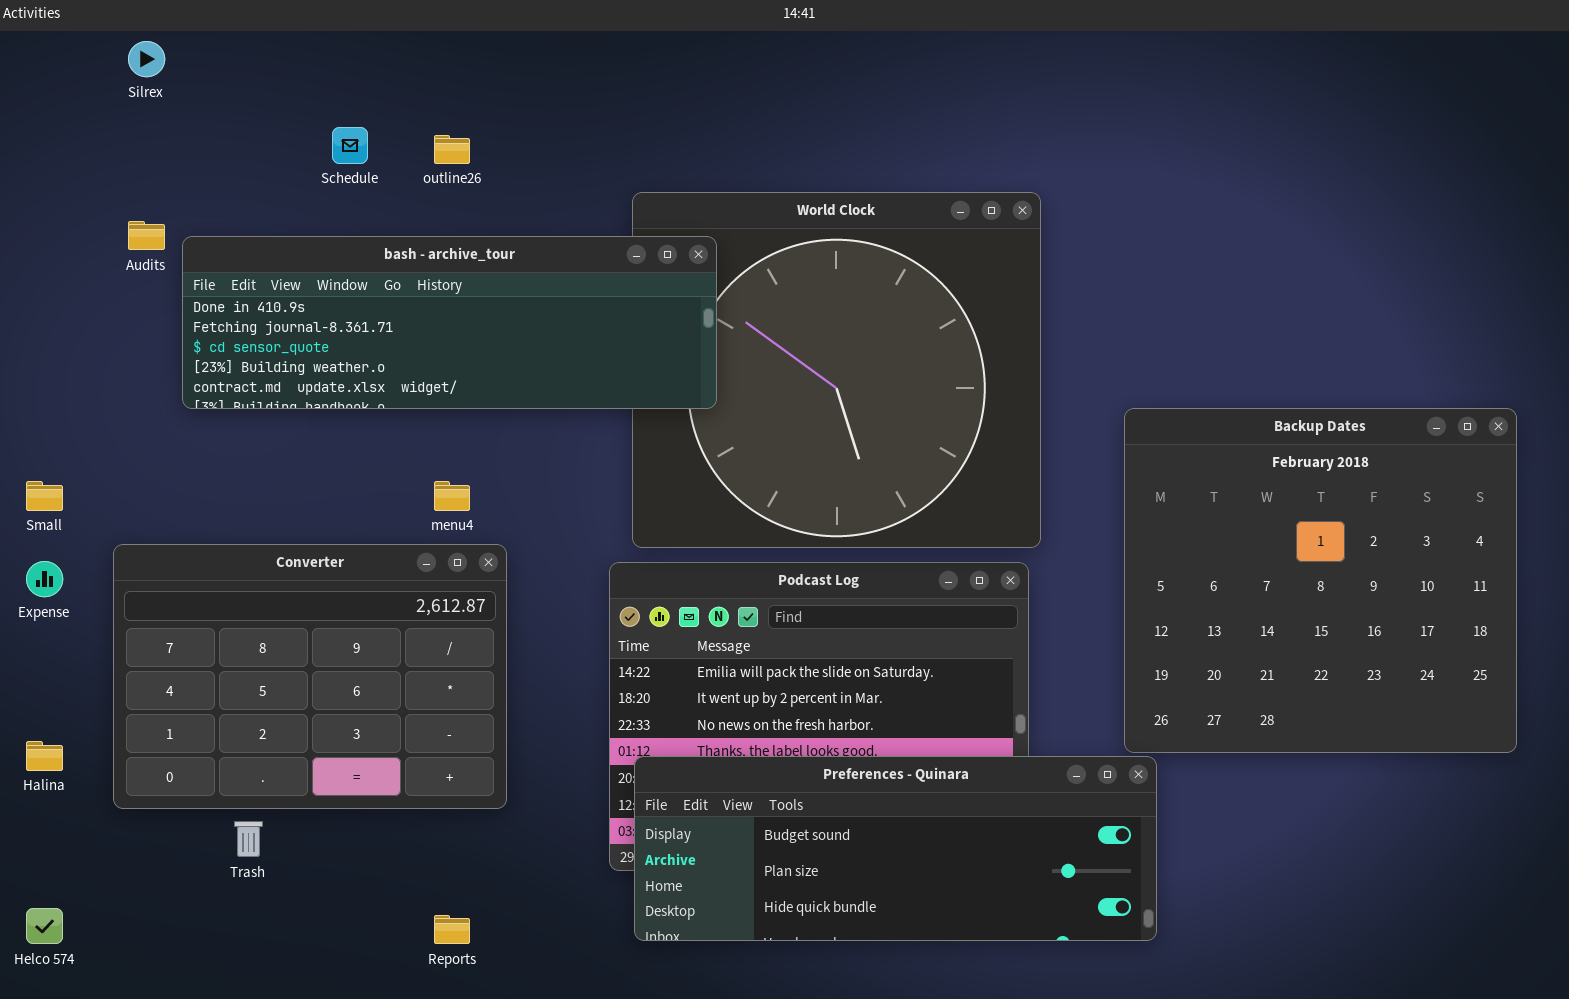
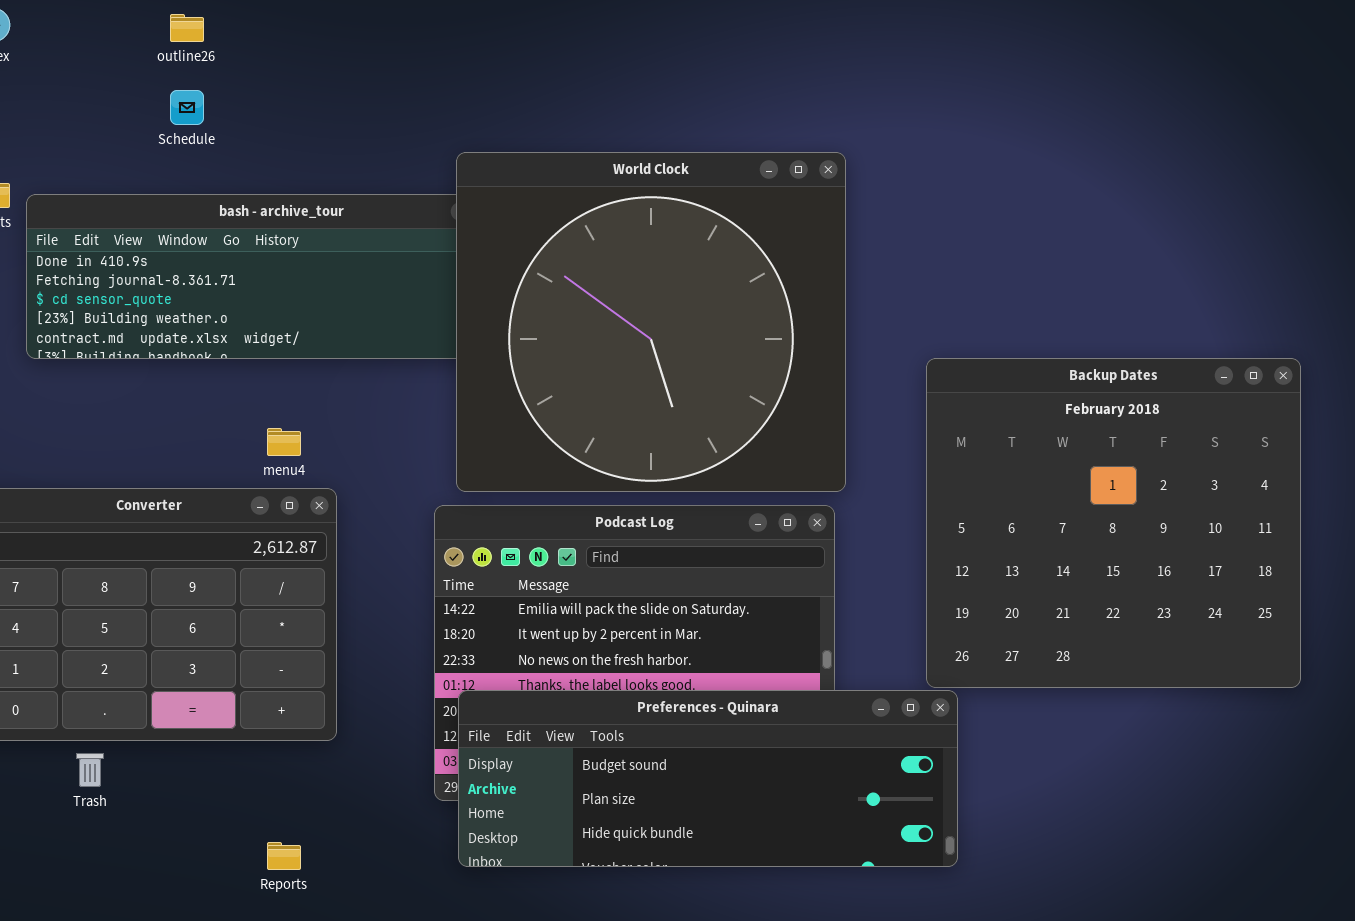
outline26: [434,135,470,164] -> [170,14,204,42], moved
World Clock: [632,192,1041,548] -> [456,152,846,492], raised

